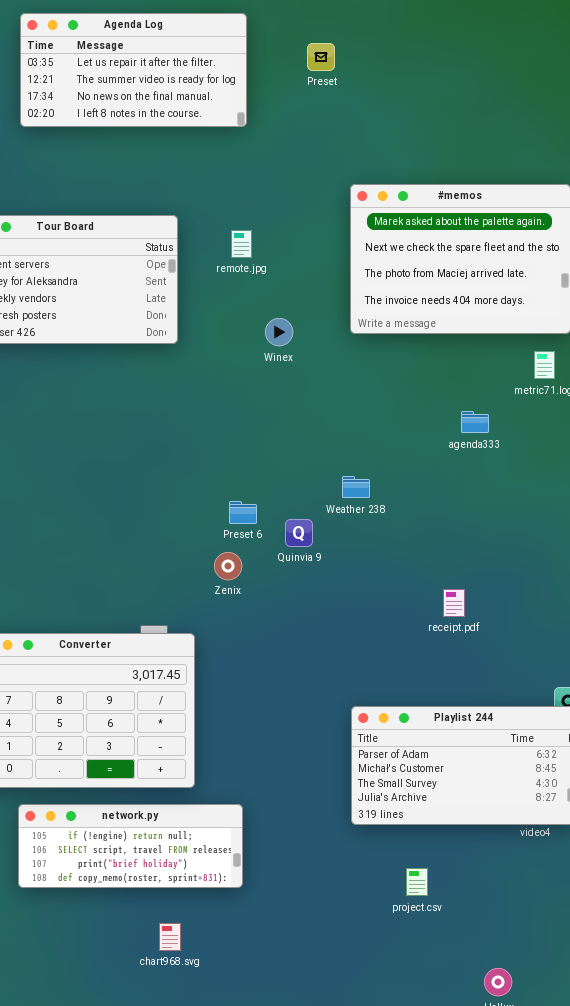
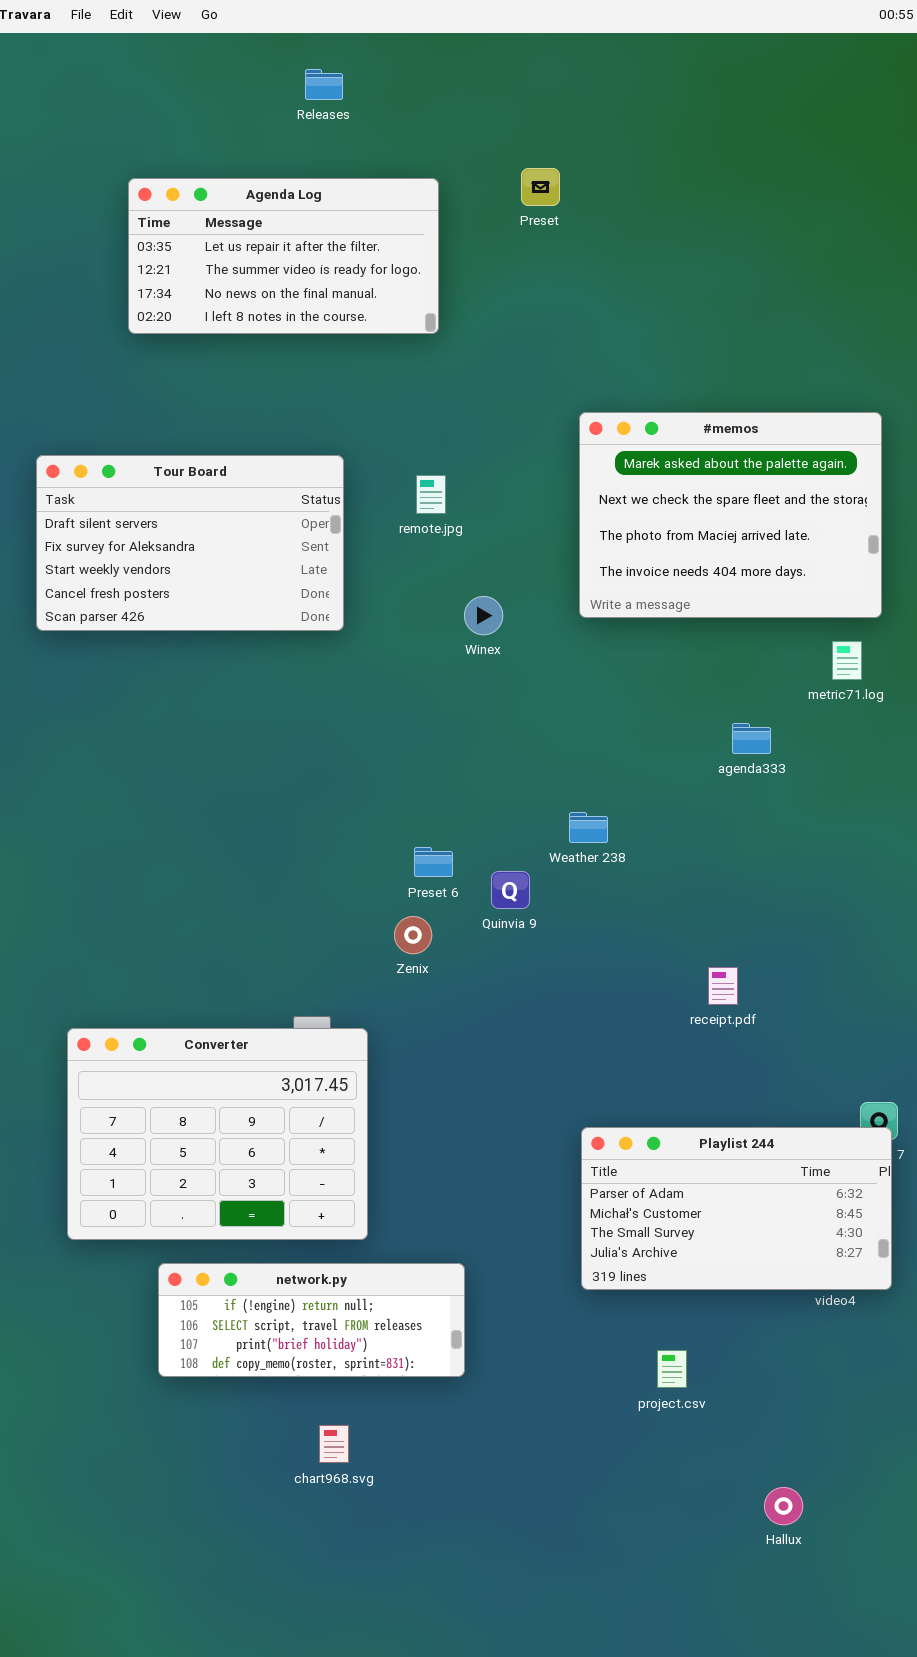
Preset: [307,43,335,71] -> [521,168,560,206], moved
network.py: [18,804,243,888] -> [158,1263,465,1377], moved

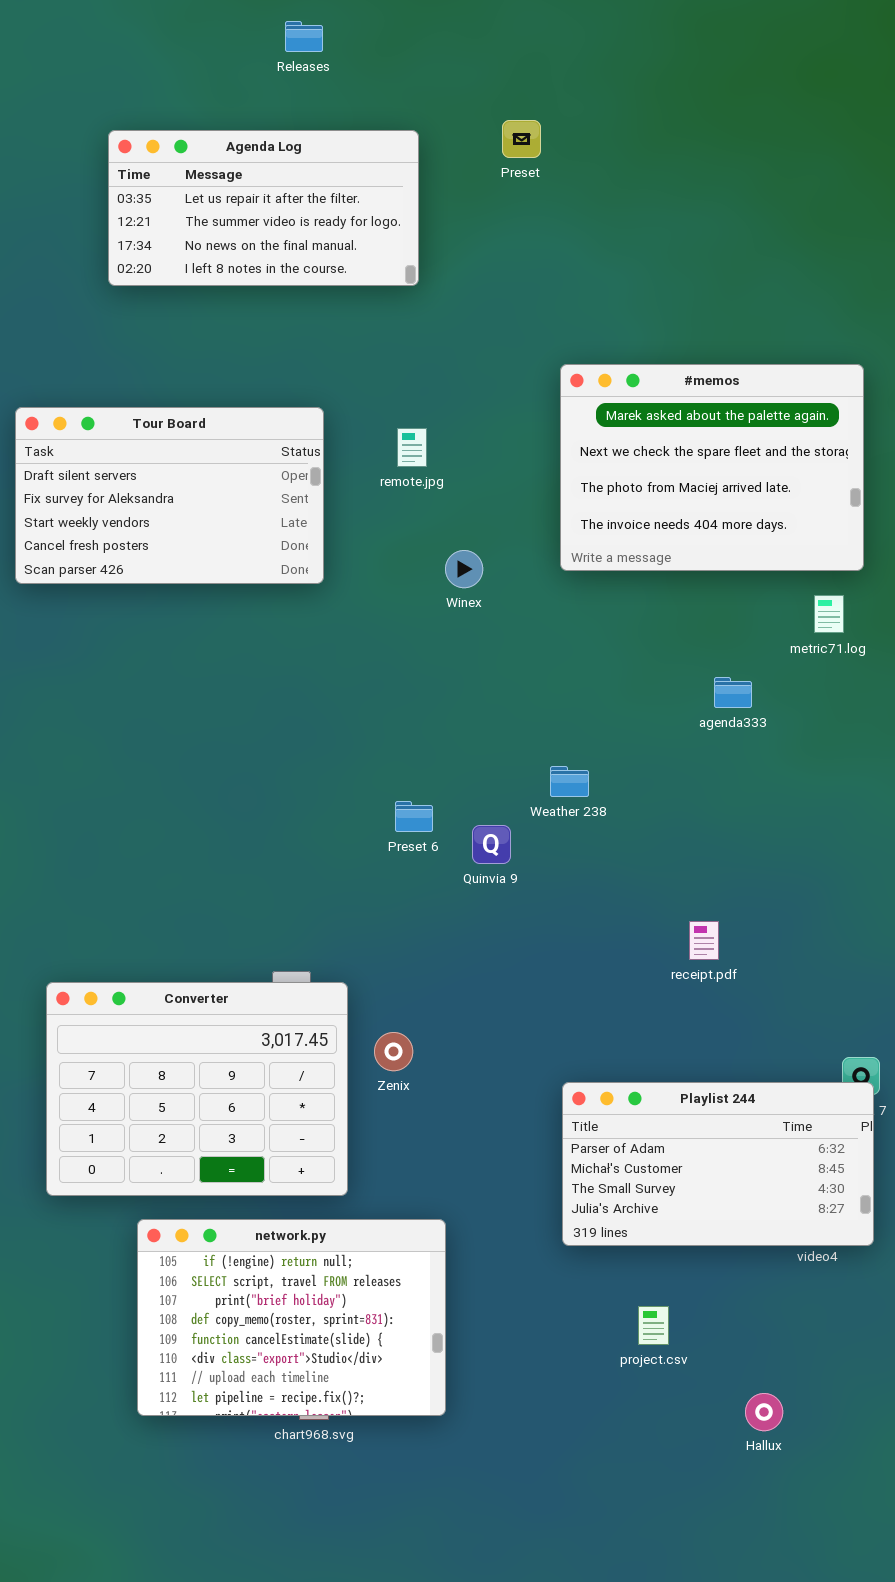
Zenix: [394,916,432,954] -> [374,1032,413,1071], moved
network.py: [158,1263,465,1377] -> [137,1219,446,1416], resized
Hallux: [764,1487,803,1525] -> [745,1393,783,1431], moved

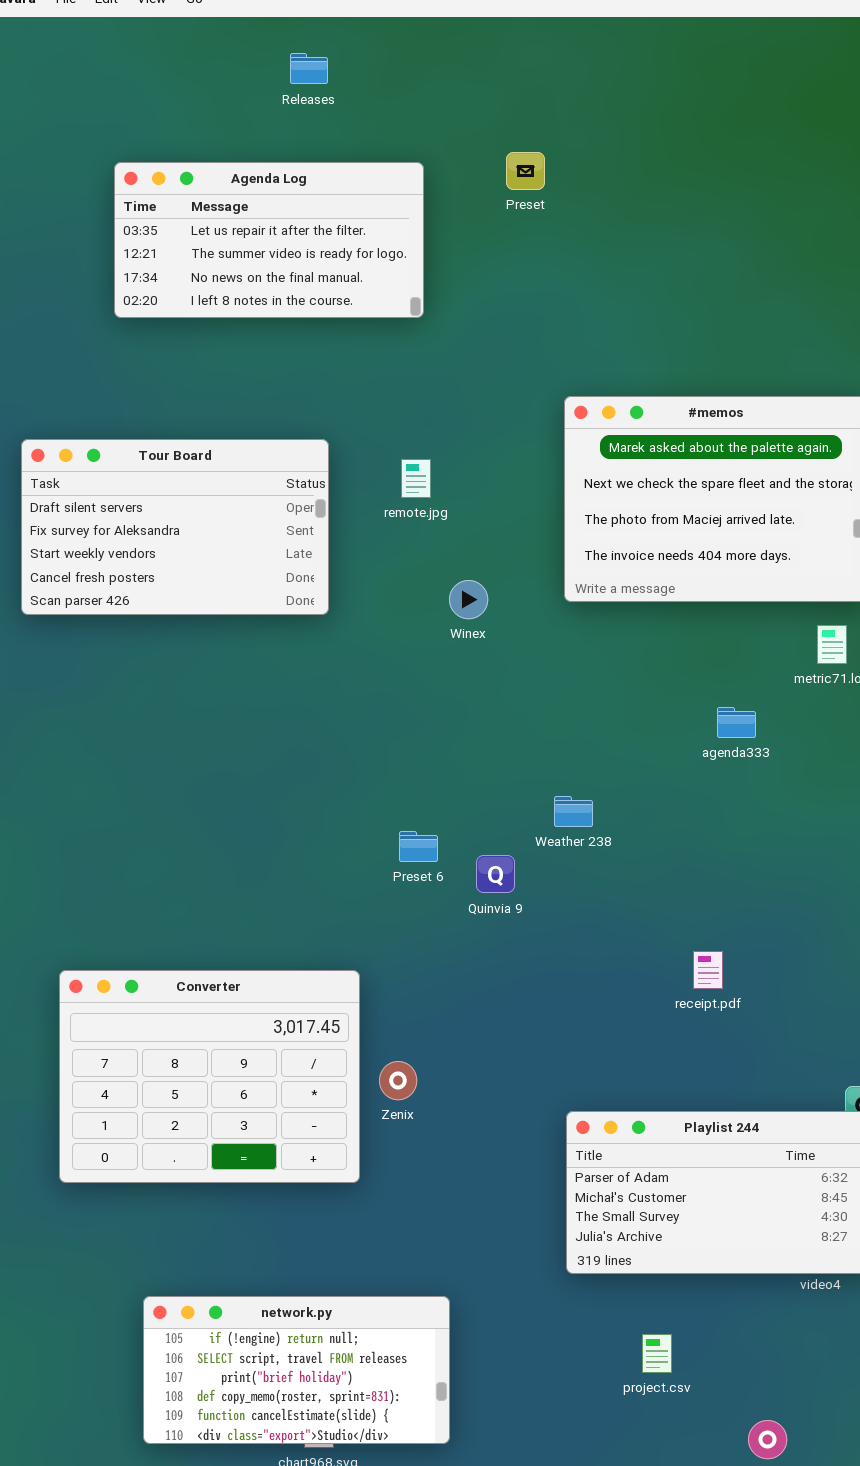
Converter: [46,982,348,1196] -> [59,970,360,1183], moved
network.py: [137,1219,446,1416] -> [143,1296,450,1444], resized

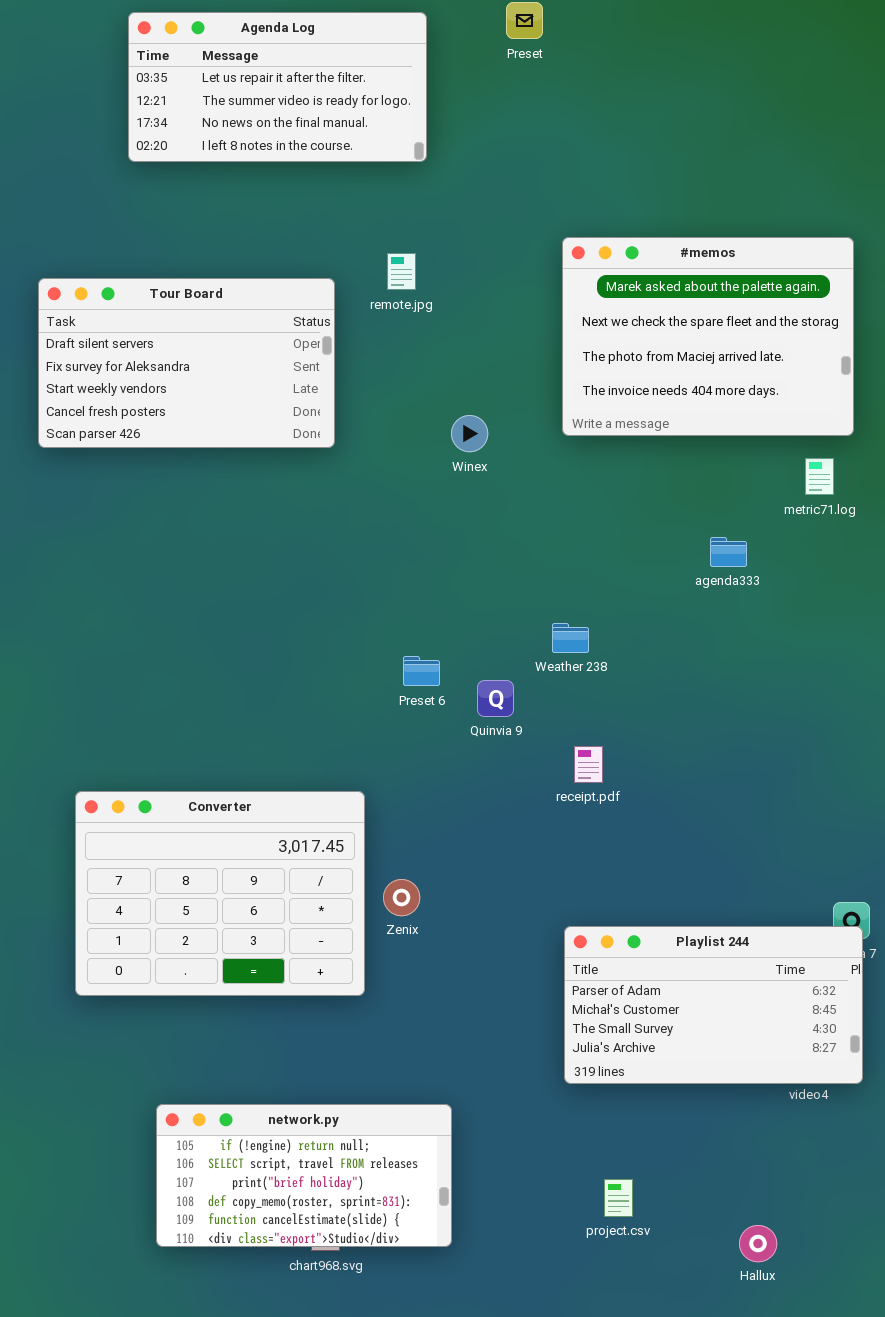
remote.jpg: [401,459,431,498] -> [387,253,416,290], moved
receipt.pdf: [693,951,723,989] -> [574,746,603,783], moved
project.csv: [642,1334,672,1373] -> [604,1179,633,1217], moved

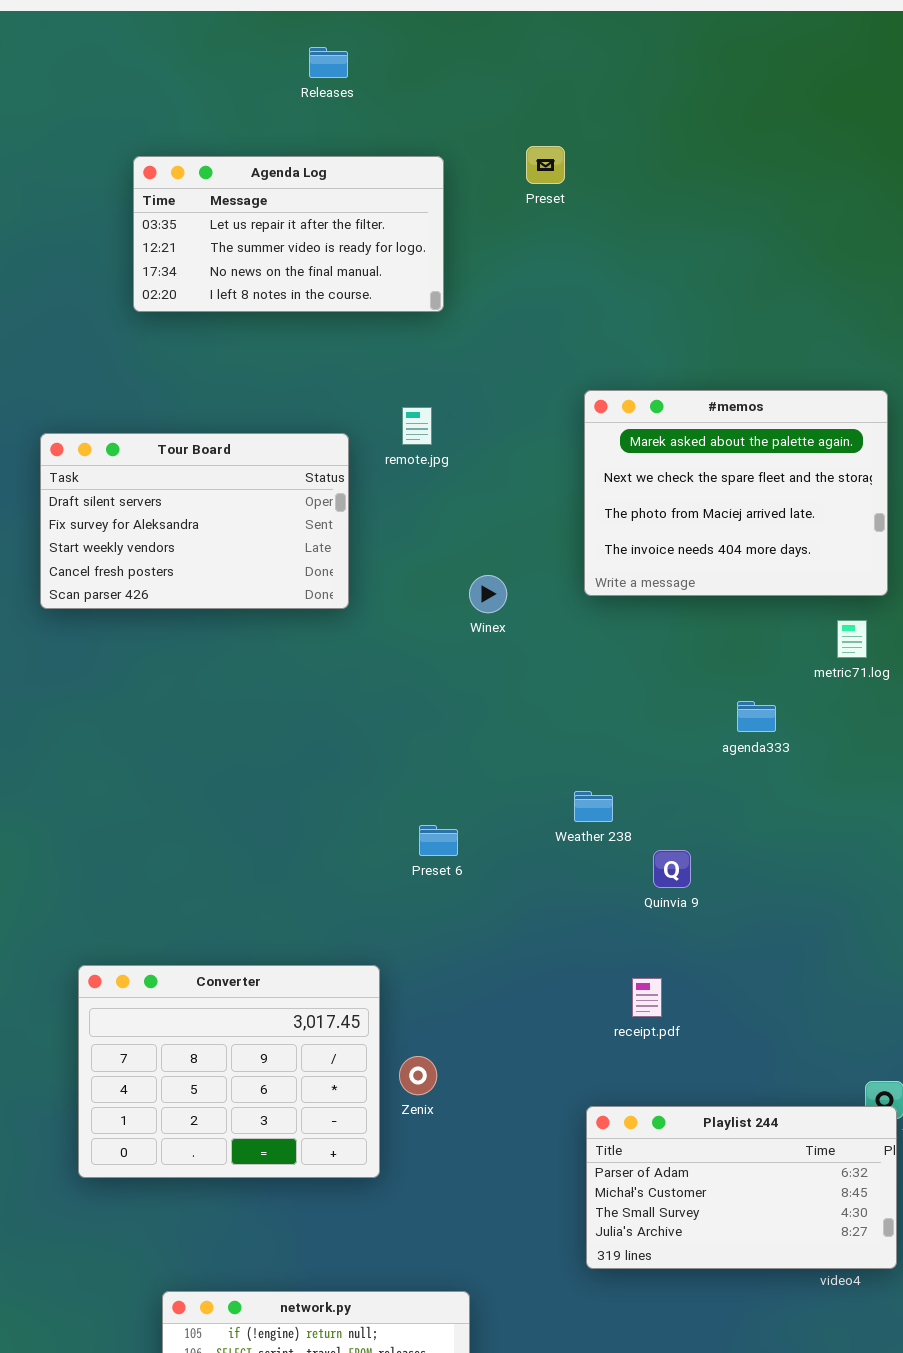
Quinvia 9: [477,680,514,717] -> [653,850,691,888], moved
receipt.pdf: [574,746,603,783] -> [632,978,662,1017], moved

